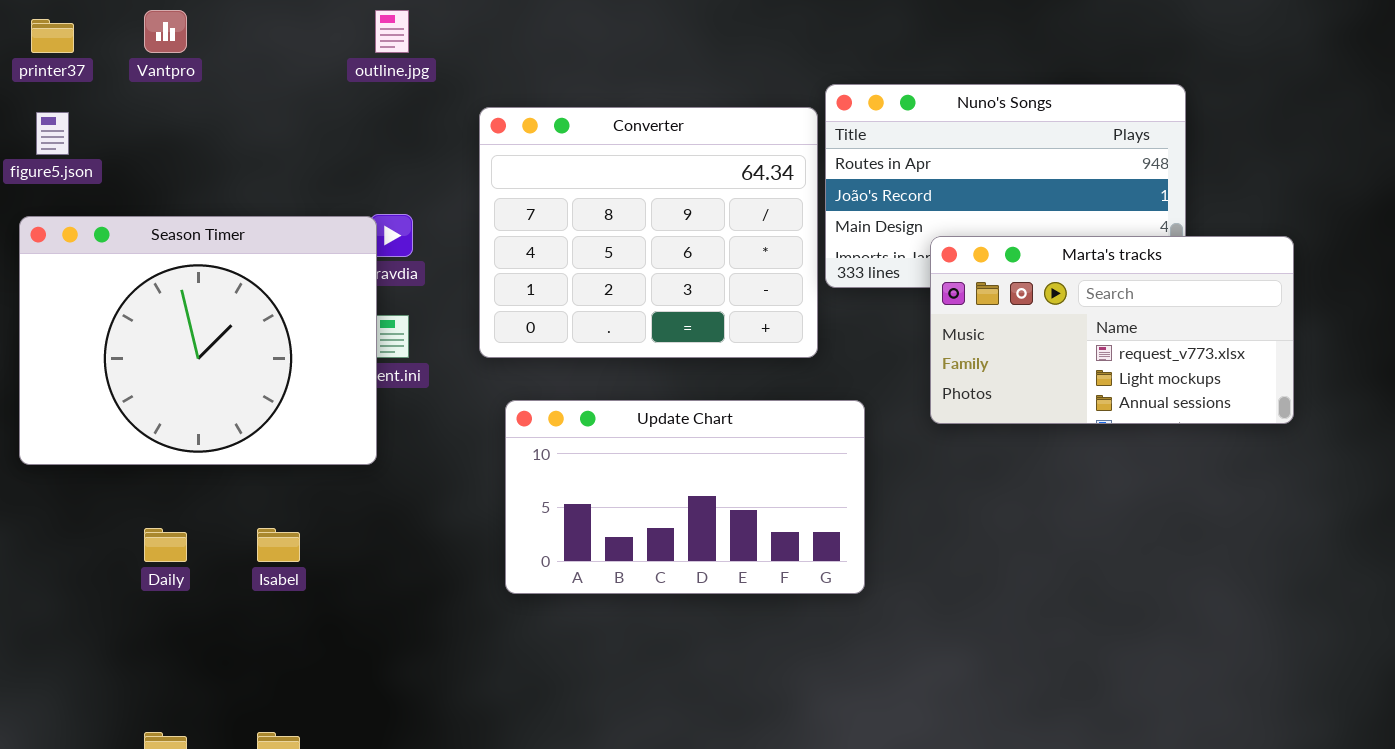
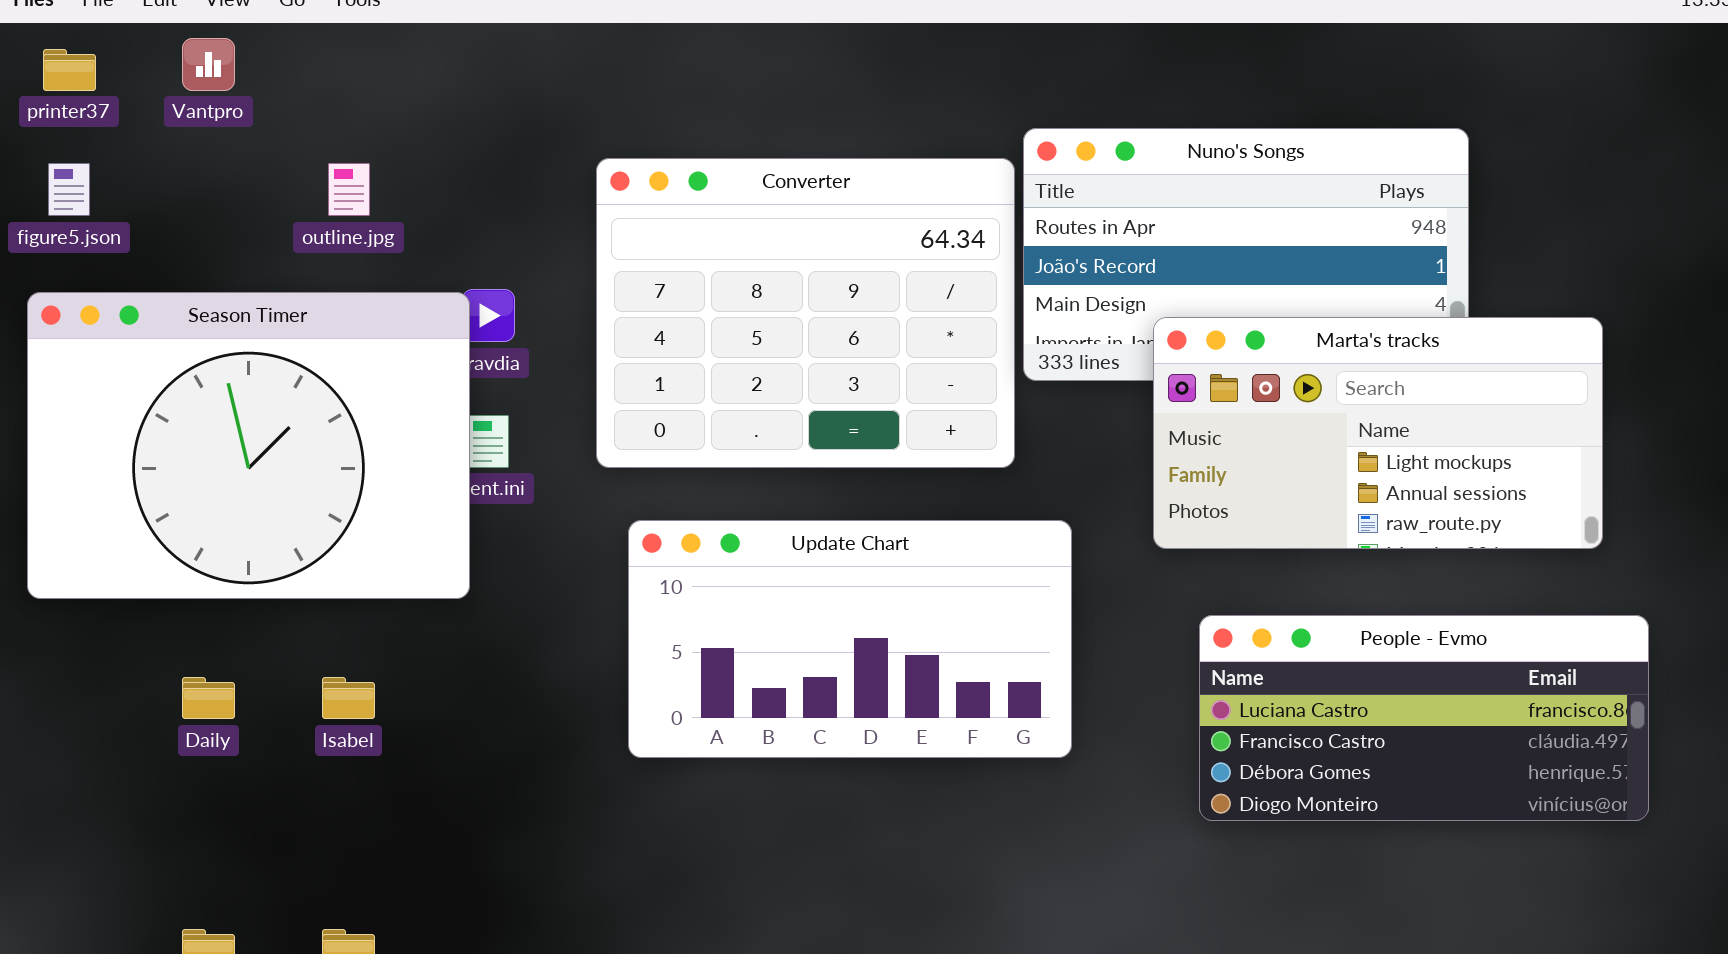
outline.jpg: [375,10,409,53] -> [328,163,370,216], moved
Marta's tracks: [930,236,1294,424] -> [1153,317,1603,549], scrolled down 1 row
People - Evmo: none -> [1199,615,1649,821], opened

